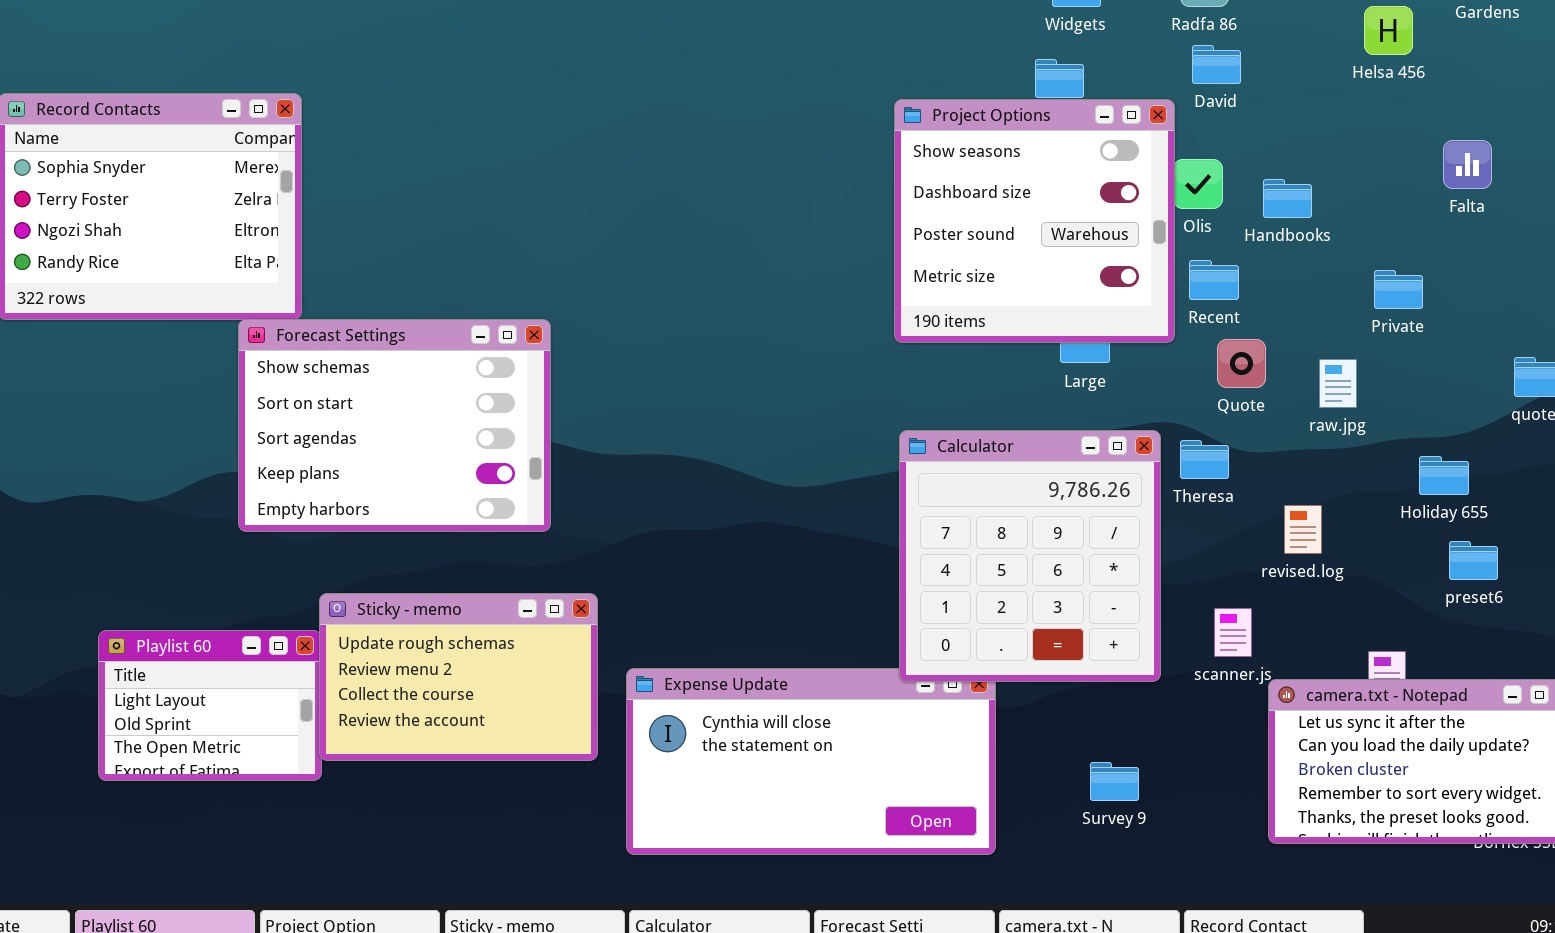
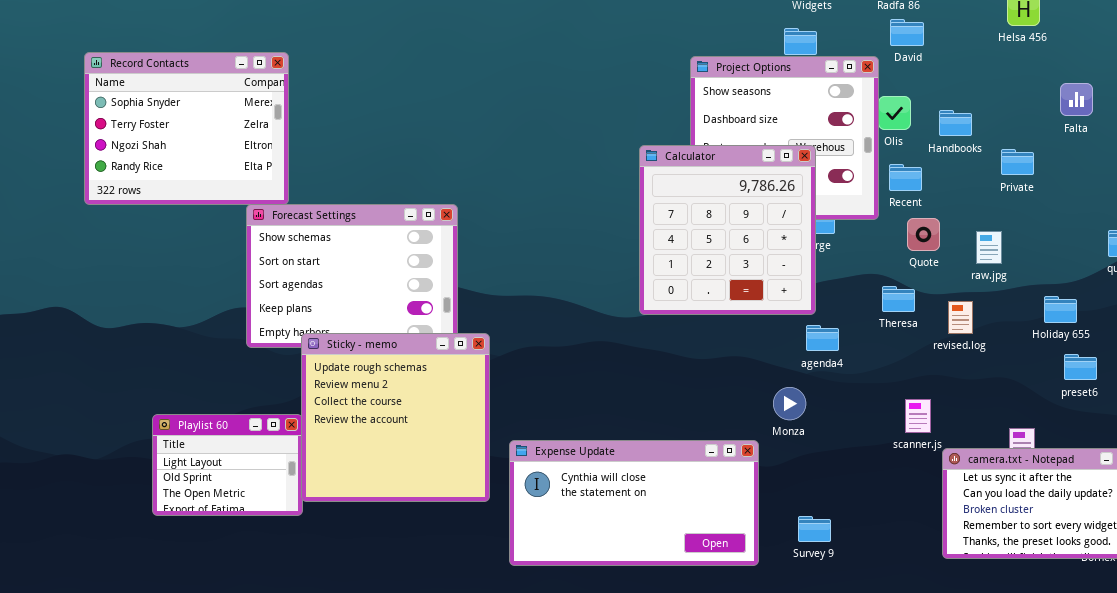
Private: [1374,270,1423,309] -> [1001,149,1034,175], moved
Calculator: [899,430,1161,682] -> [639,145,816,315], moved
revised.log: [1284,505,1322,554] -> [948,301,973,334], moved
Sticky - memo: [319,593,598,761] -> [301,333,490,502], resized
Survey 9: [1090,762,1139,801] -> [798,516,831,542], moved

